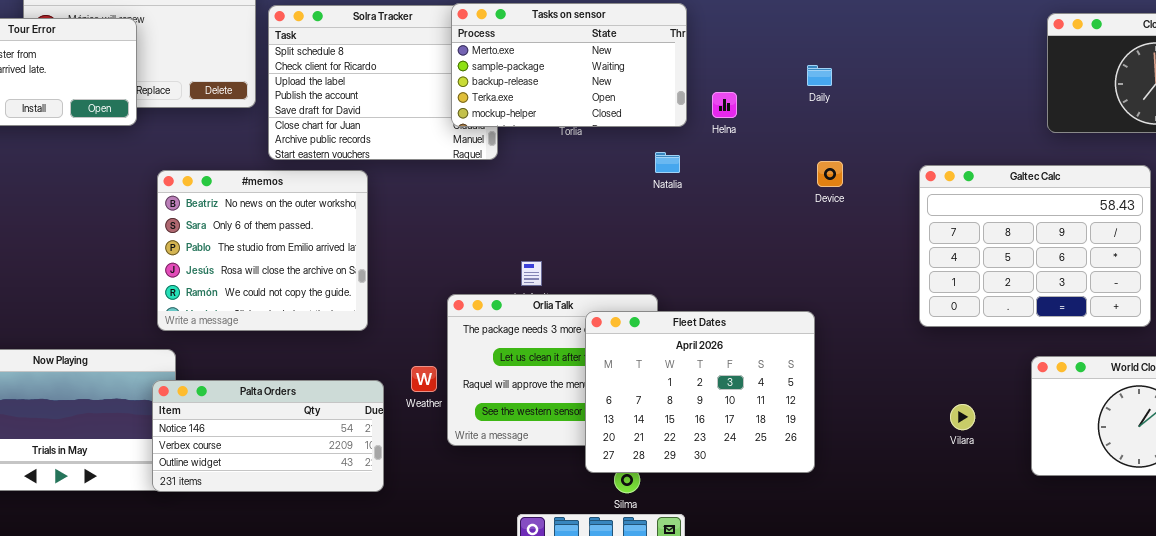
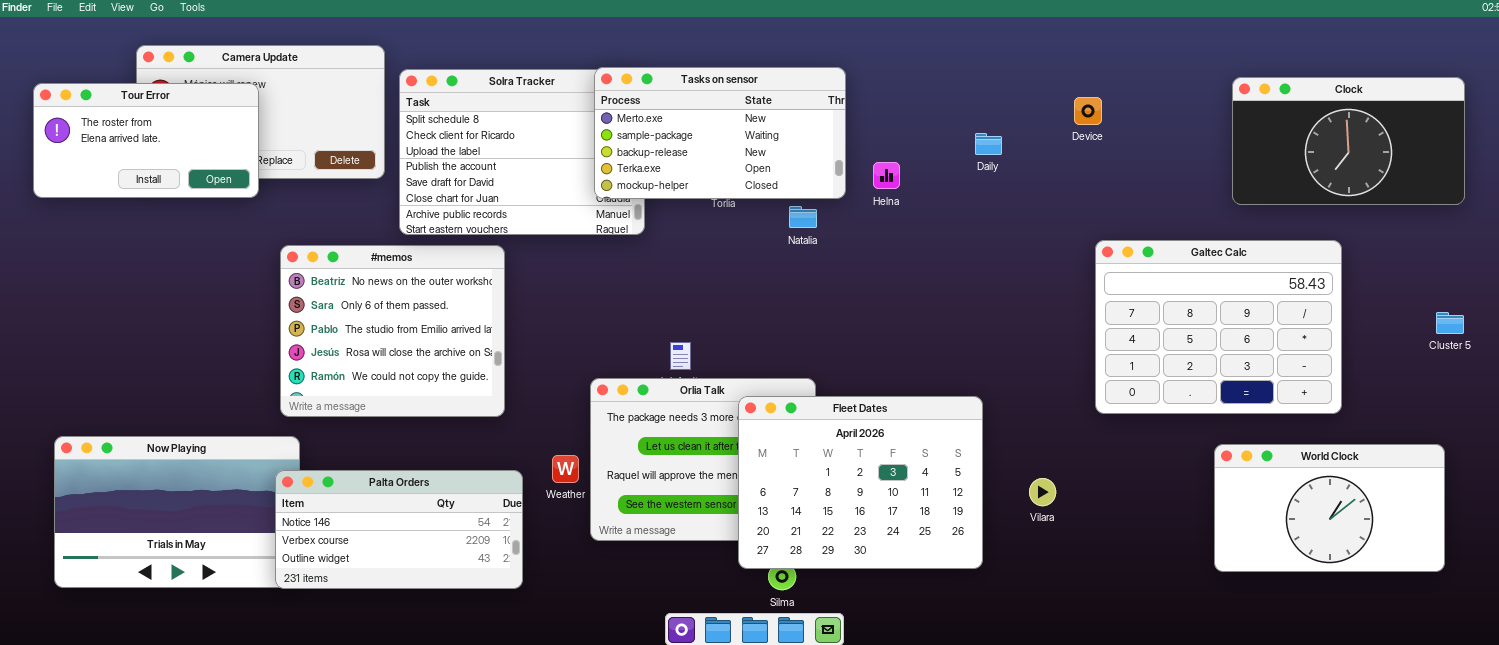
Natalia: [655,152,680,173] -> [789,206,817,228], moved
Device: [817,161,843,187] -> [1074,97,1102,125], moved
Vilara: [950,404,975,430] -> [1029,478,1056,506], moved

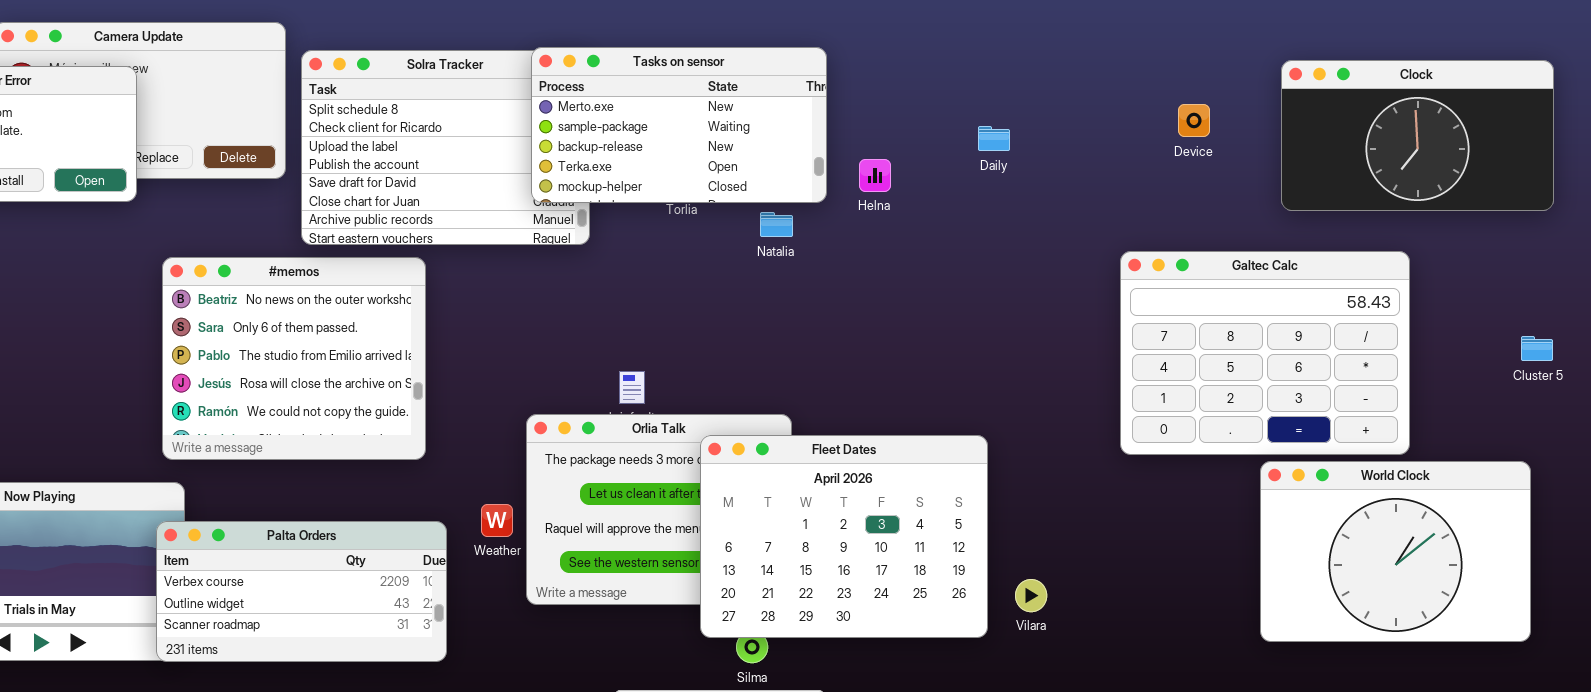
Device: [1074,97,1102,125] -> [1178,104,1210,137], moved
World Clock: [1214,444,1445,572] -> [1260,461,1531,642], resized
Palta Orders: [275,470,523,589] -> [156,521,447,662], scrolled down 1 row
Vilara: [1029,478,1056,506] -> [1015,579,1047,612], moved

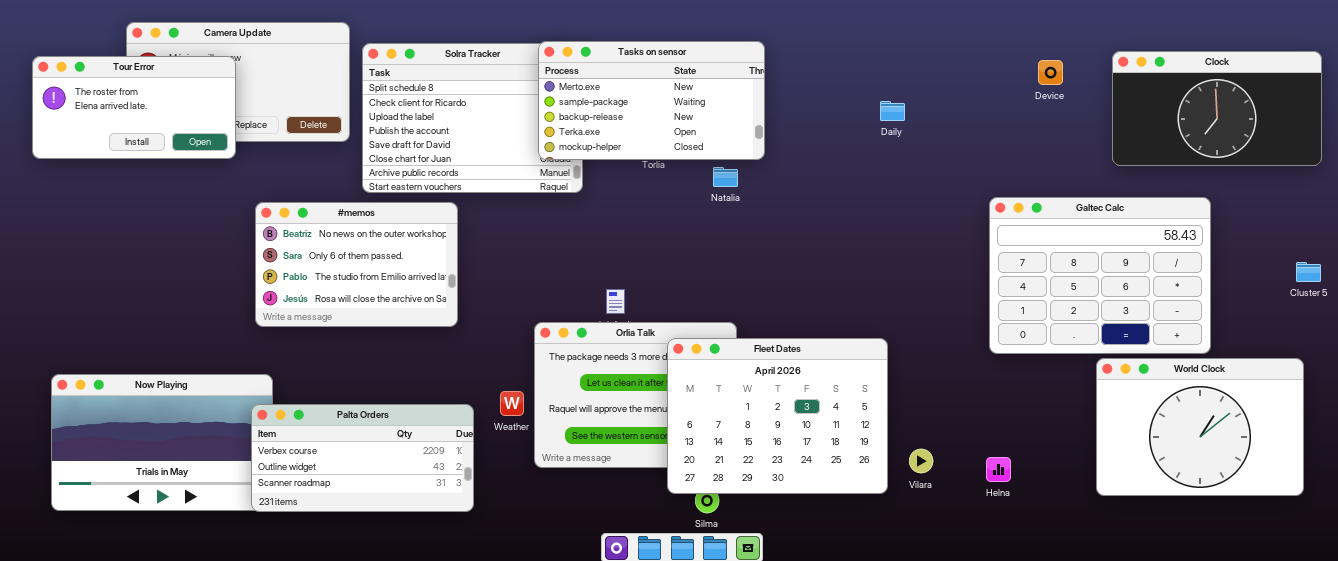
Device: [1178,104,1210,137] -> [1038,60,1063,85], moved
Helna: [859,159,891,192] -> [986,457,1011,482], moved
#memos: [162,257,426,460] -> [255,202,458,327], resized

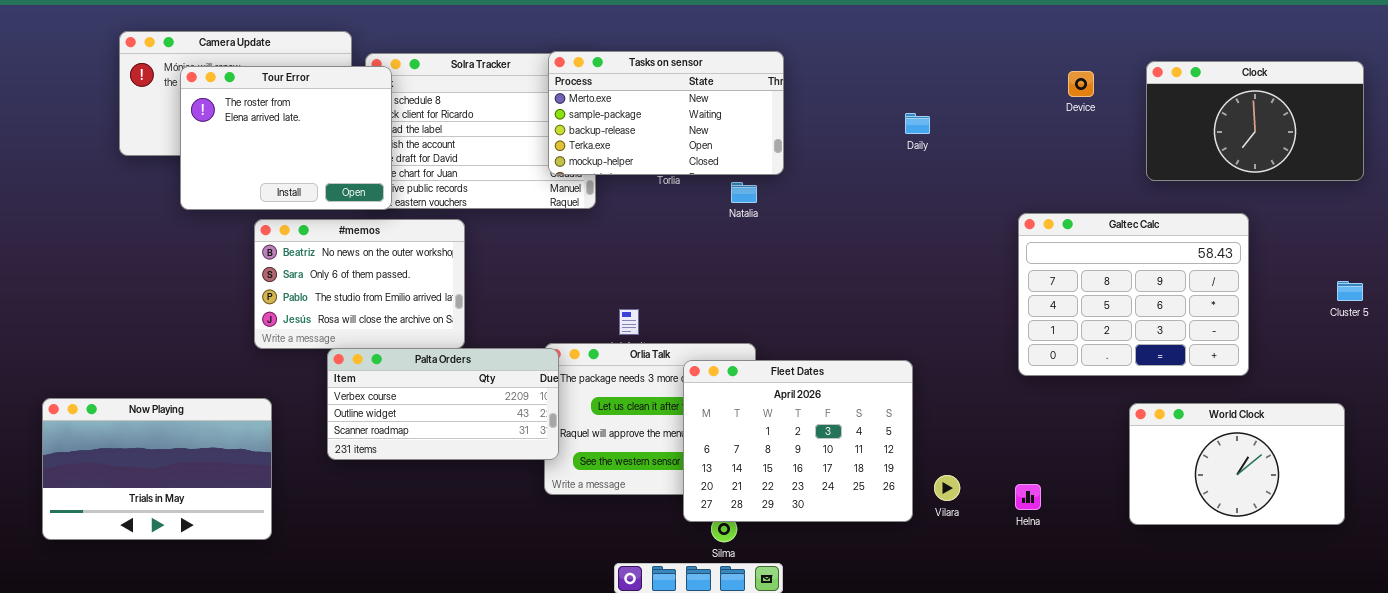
Tour Error: [32,56,236,159] -> [180,66,392,210], moved, resized
World Clock: [1096,358,1304,496] -> [1129,403,1345,525], resized
Palta Orders: [251,404,474,512] -> [327,348,559,460], moved

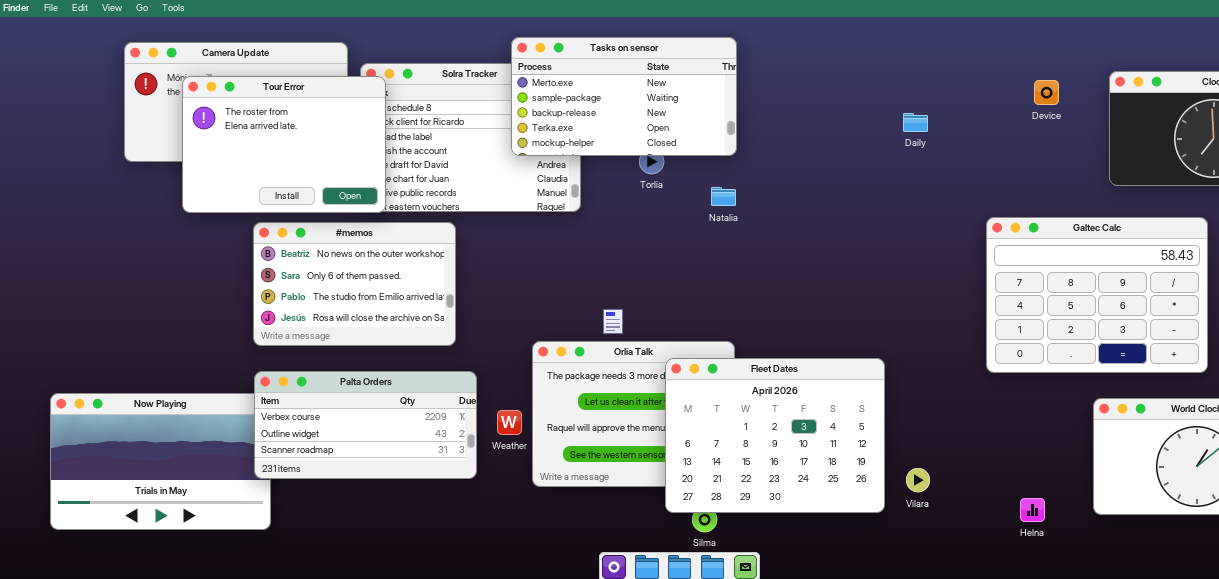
Tasks on sensor: [548,51,784,175] -> [511,37,737,156], moved
Daily: [905,113,930,134] -> [903,113,928,132], moved
Palta Orders: [327,348,559,460] -> [254,371,477,479], moved
Helna: [1015,484,1041,510] -> [1020,498,1045,522], moved

